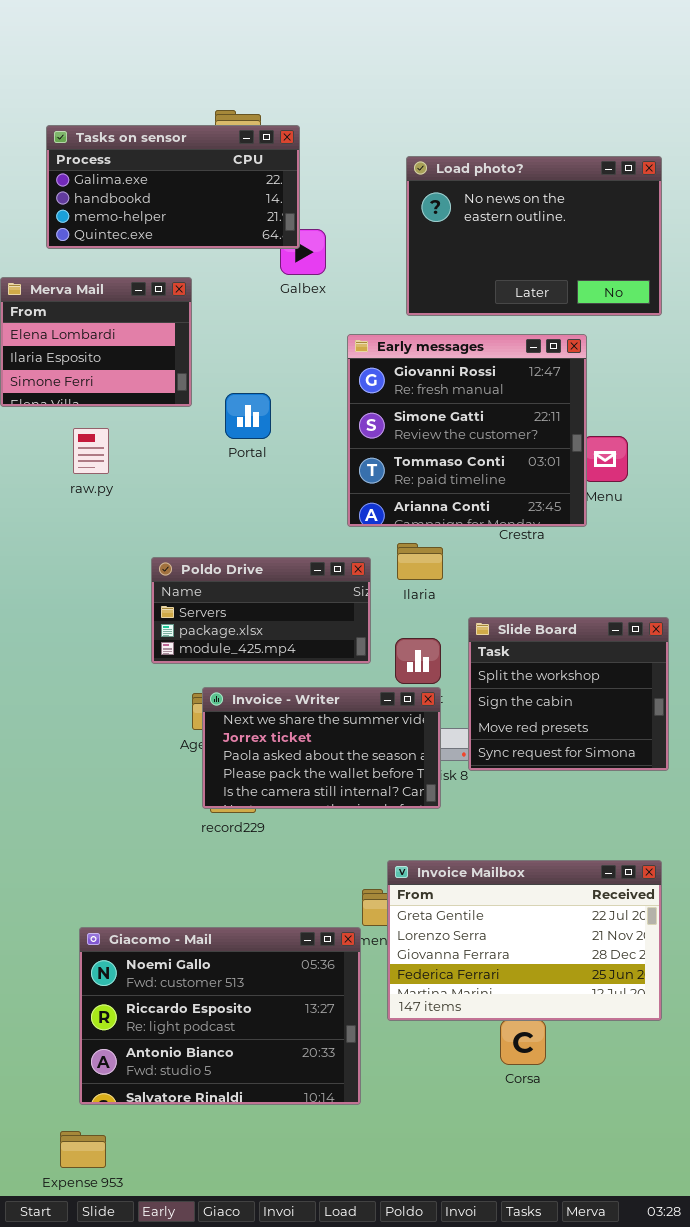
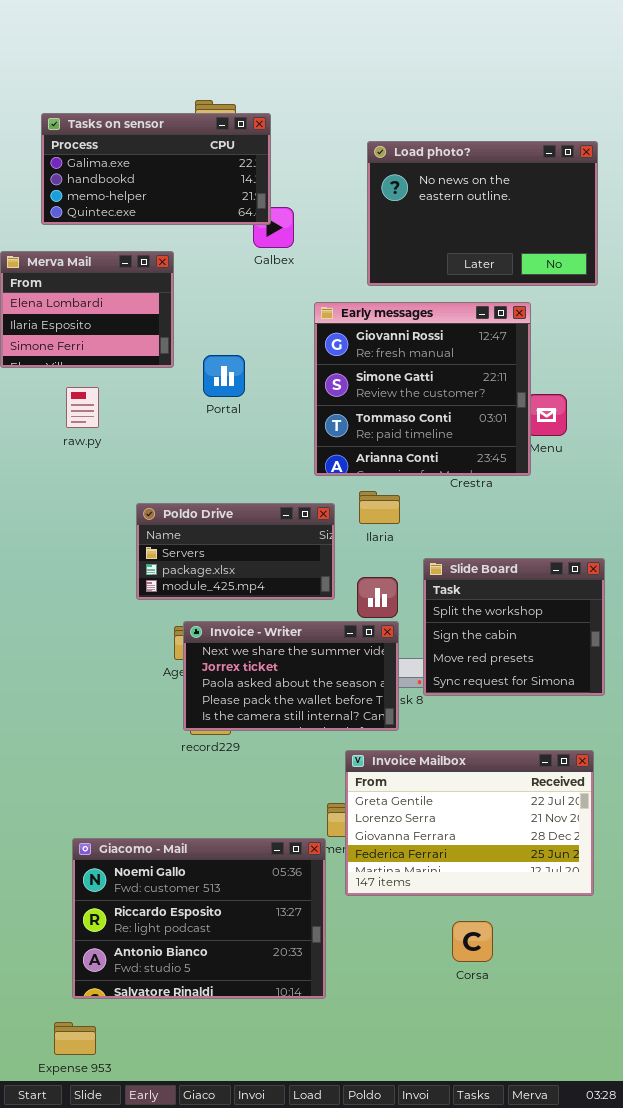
Invoice Mailbox: [387,860,662,1021] -> [345,750,594,896], moved

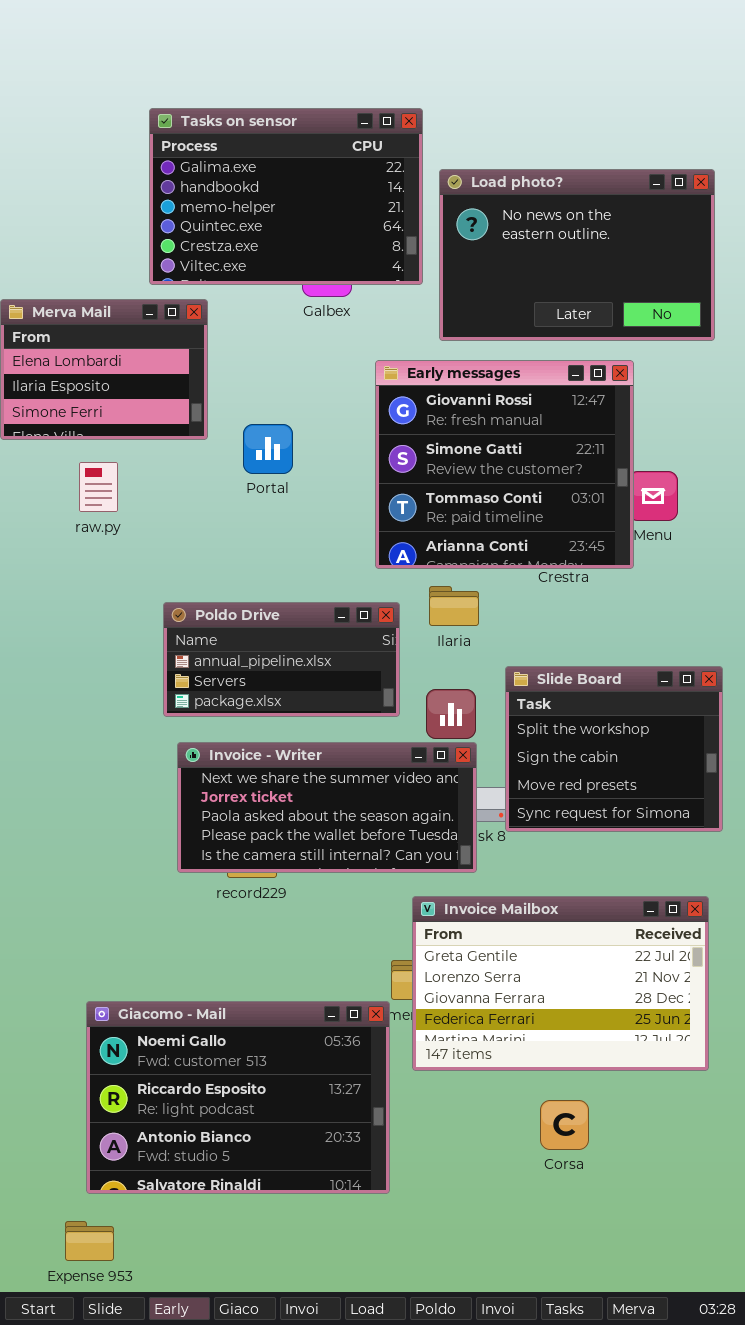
Tasks on sensor: [41,113,271,225] -> [149,108,423,285], moved, resized
Poldo Drive: [136,503,335,600] -> [163,602,400,717], scrolled up 1 row
Invoice - Writer: [183,621,399,731] -> [177,742,477,873], resized

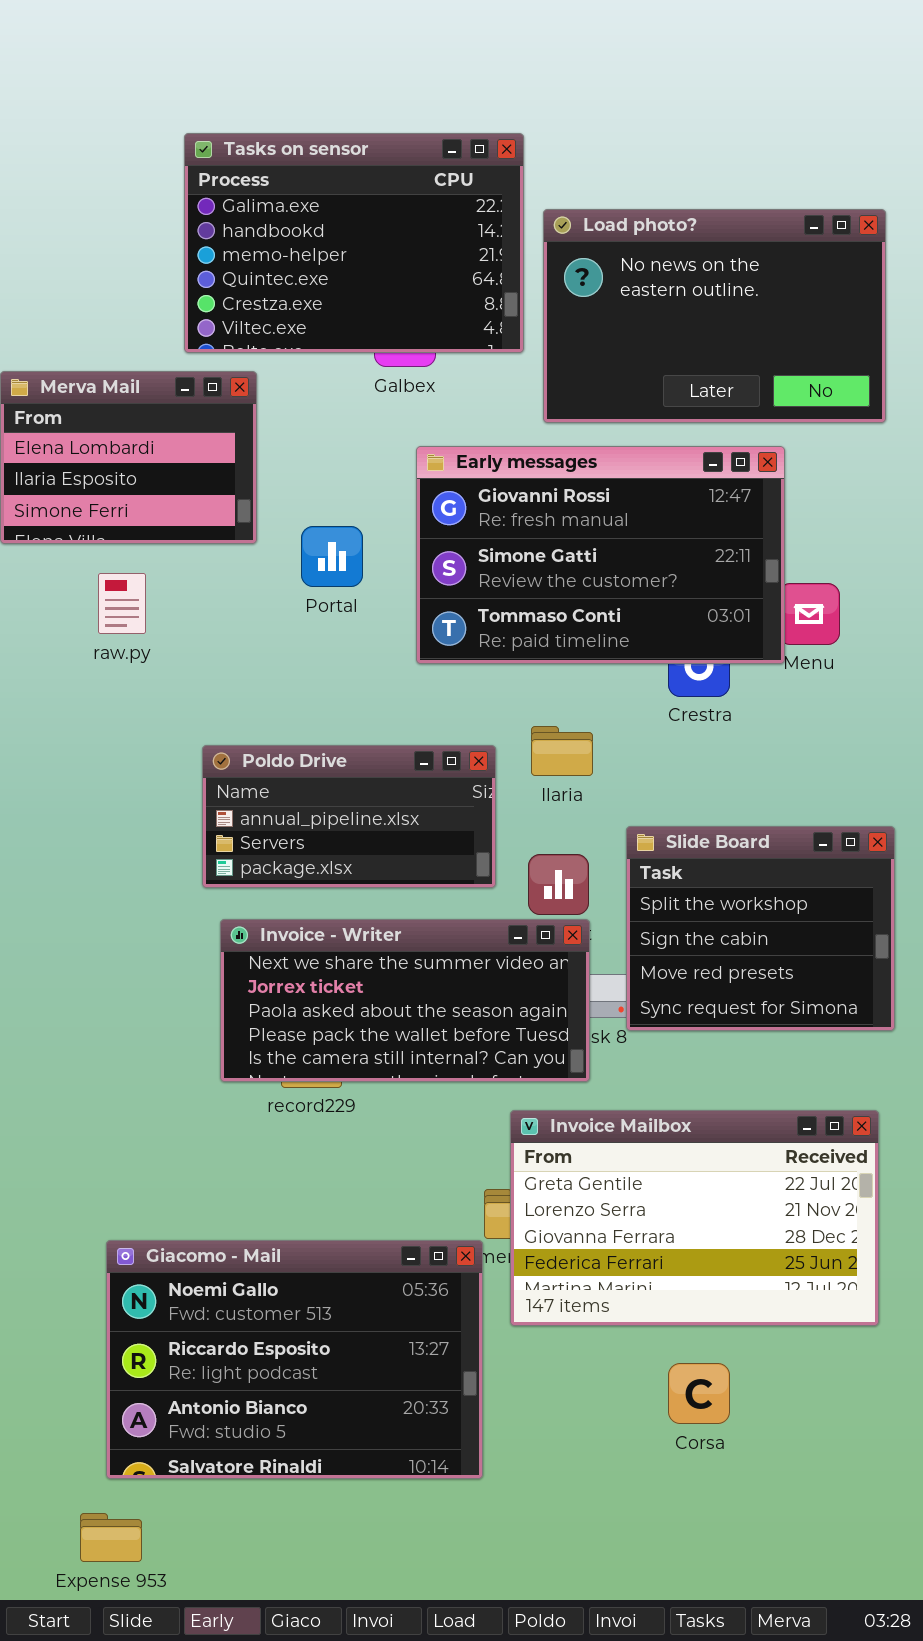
Early messages: [375,360,634,569] -> [416,446,785,664], resized

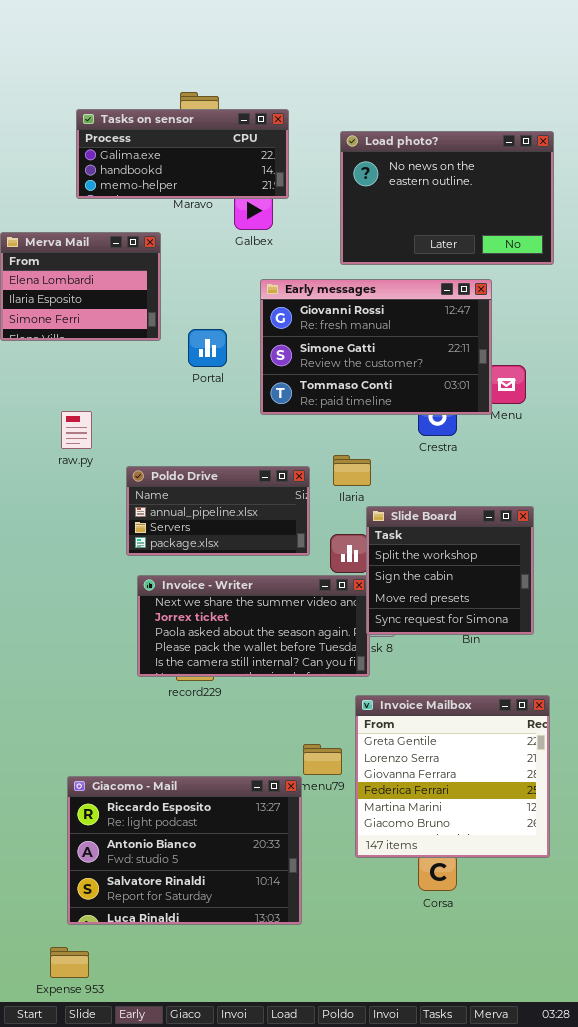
Tasks on sensor: [184,133,524,353] -> [76,109,289,199], moved, resized
raw.py: [98,573,146,634] -> [61,411,92,449], moved
Slide Board: [626,826,895,1031] -> [366,506,534,635], moved
Invoice Mailbox: [510,1110,879,1326] -> [355,695,550,858], resized
Giacomo - Mail: [106,1240,483,1479] -> [67,776,302,925], scrolled down 1 row

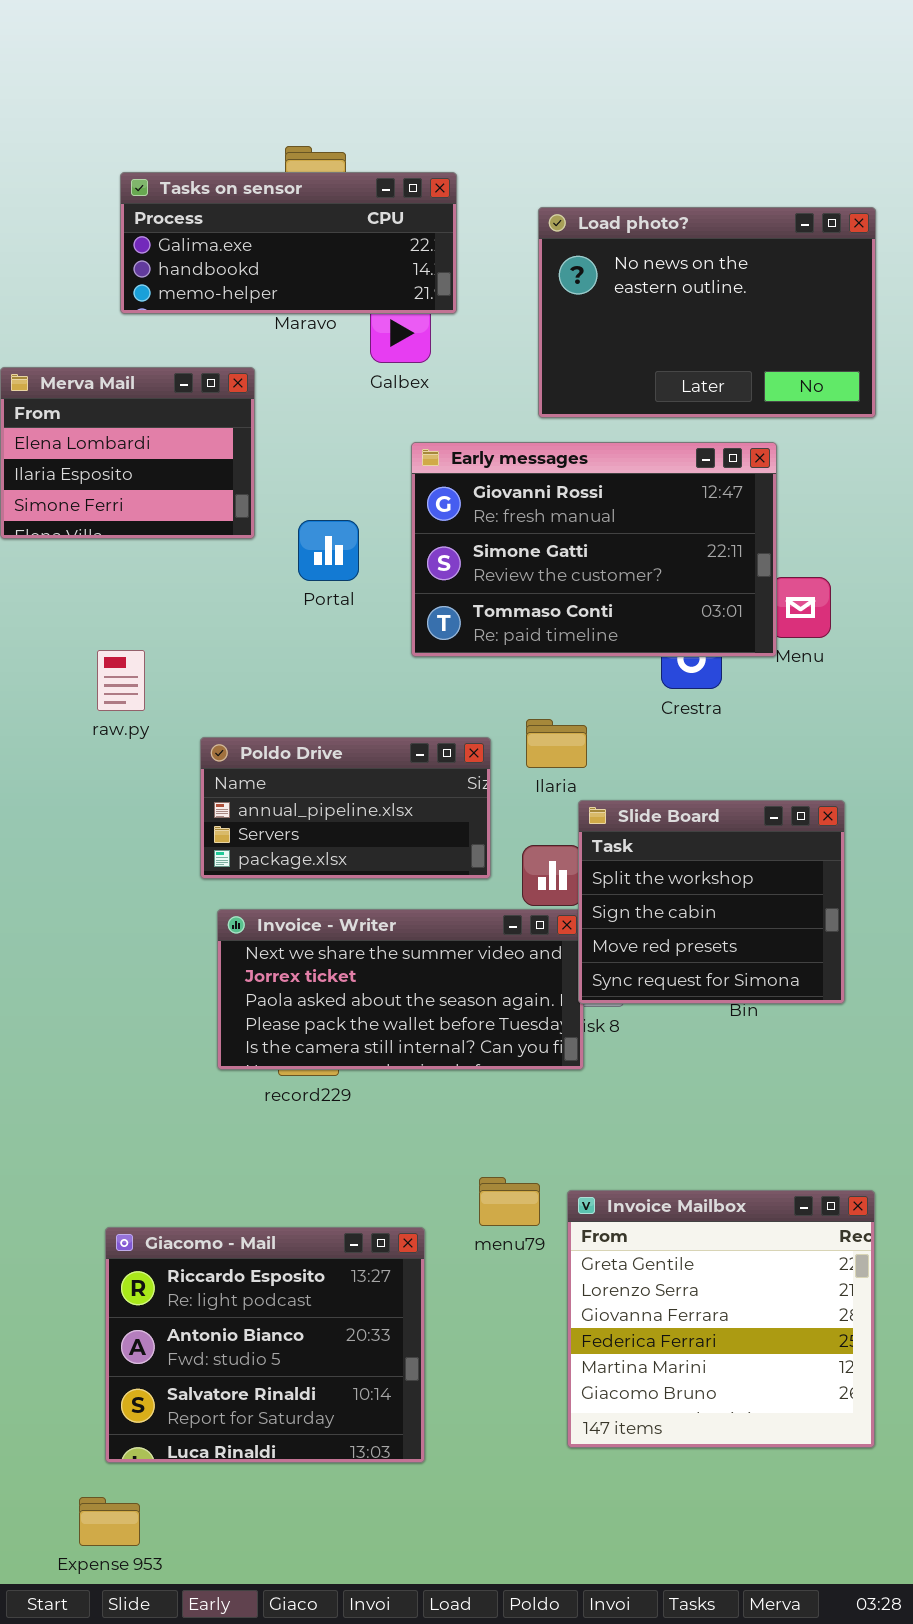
Invoice Mailbox: [355,695,550,858] -> [567,1190,875,1448], moved
Giacomo - Mail: [67,776,302,925] -> [105,1227,425,1463], resized

